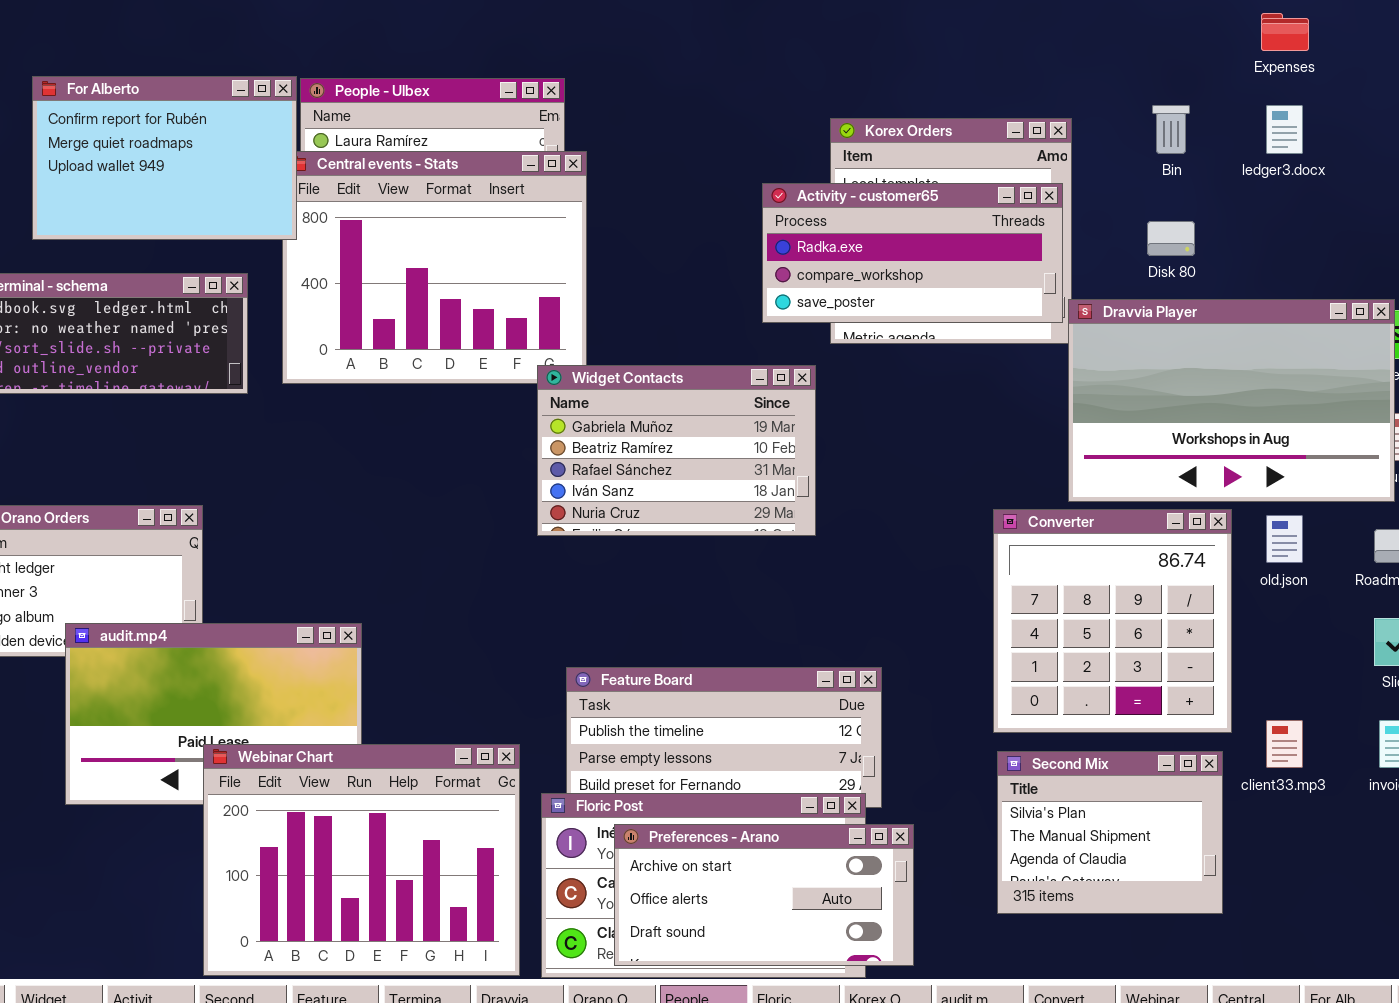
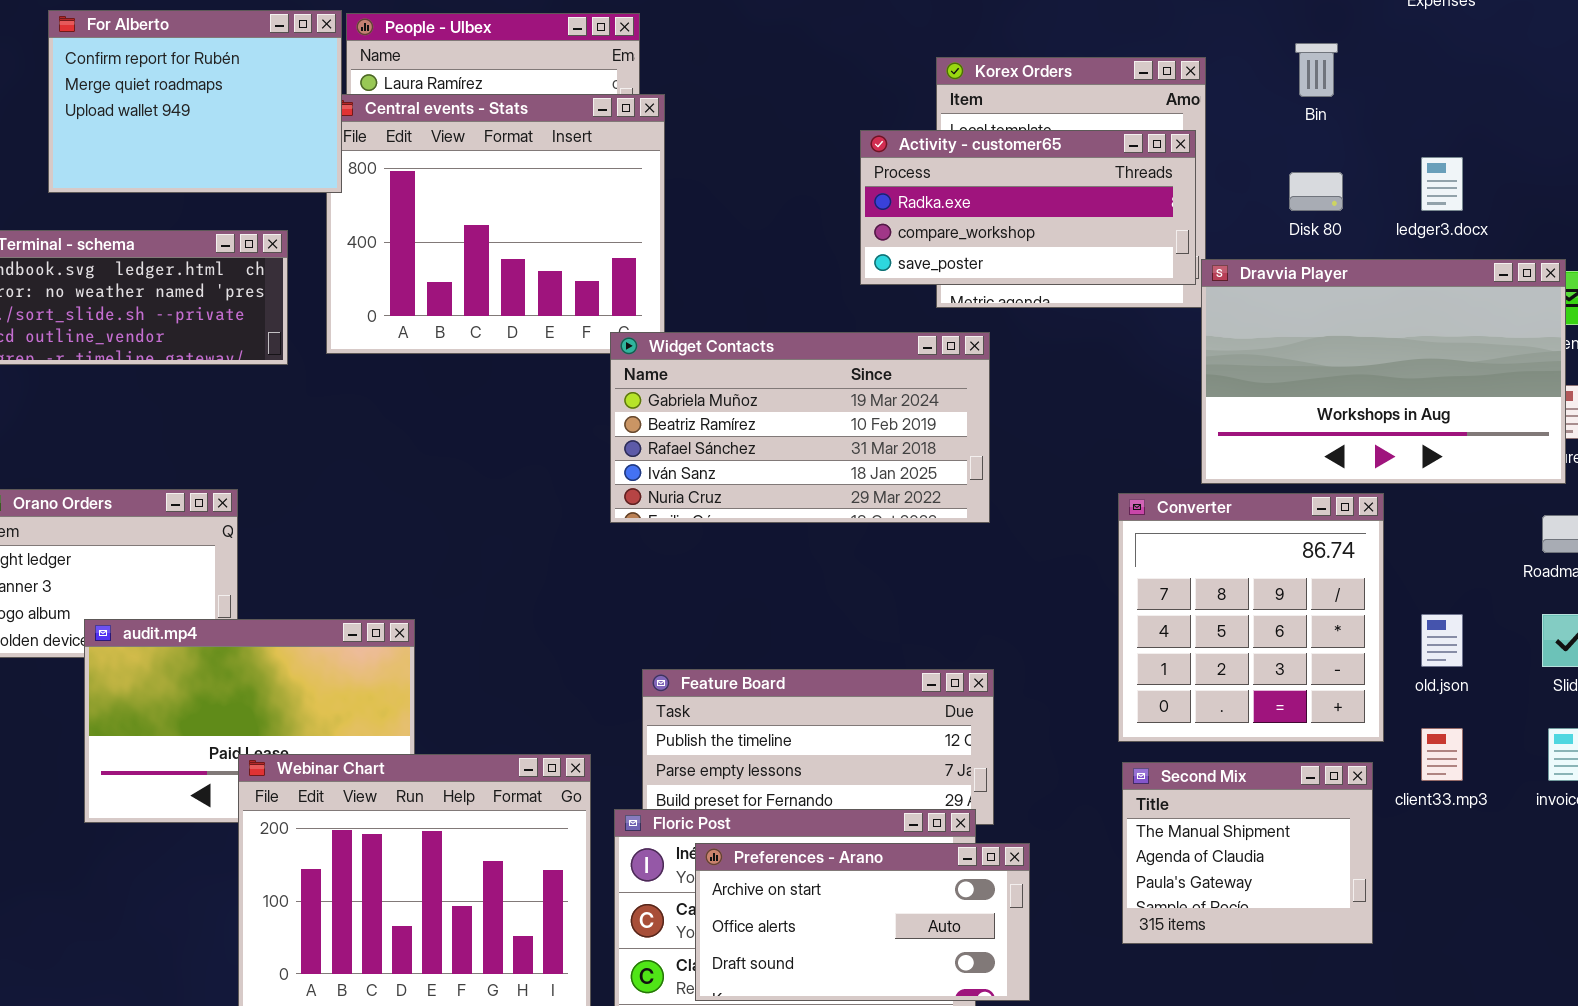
ledger3.docx: [1266,105,1303,154] -> [1421,157,1463,211], moved
Widget Contacts: [537,365,816,536] -> [610,332,990,523], resized
old.json: [1266,515,1303,563] -> [1421,614,1463,667], moved
Second Mix: [997,751,1223,914] -> [1122,762,1373,944], scrolled down 1 row

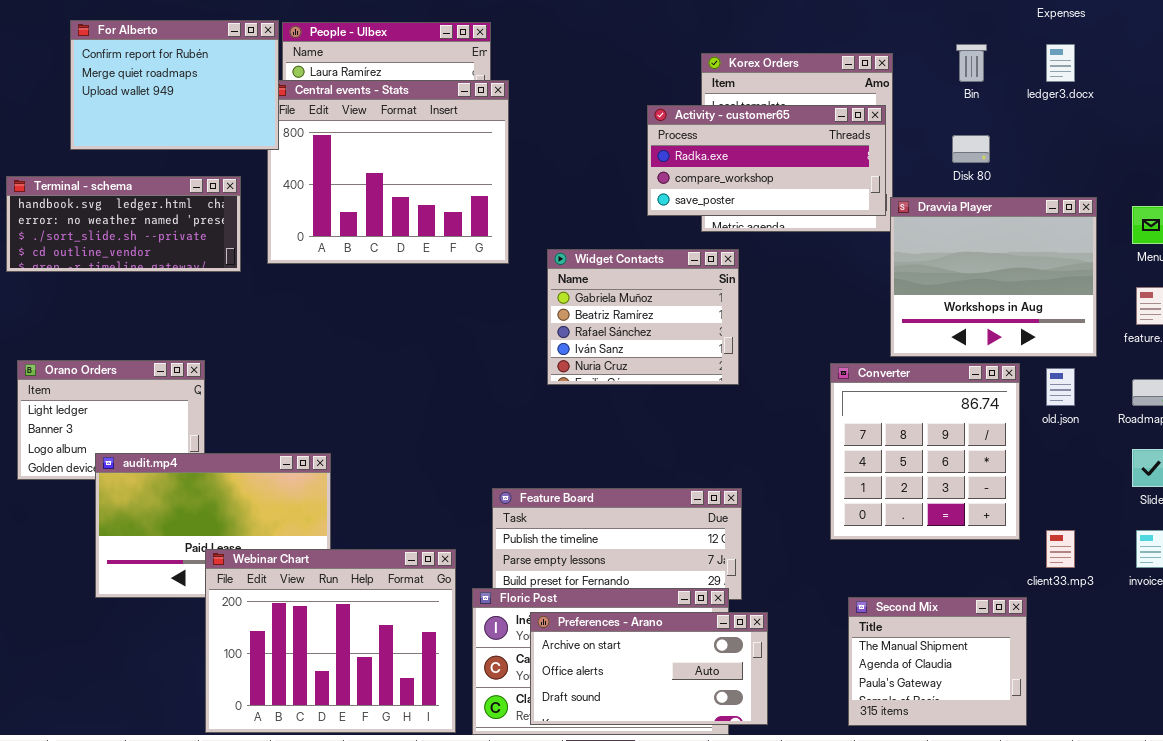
ledger3.docx: [1421,157,1463,211] -> [1046,44,1075,82], moved
Dravvia Player: [1201,259,1566,484] -> [890,197,1097,357], resized
Widget Contacts: [610,332,990,523] -> [547,249,739,385], resized
old.json: [1421,614,1463,667] -> [1046,368,1075,406], moved
Second Mix: [1122,762,1373,944] -> [848,597,1027,726], moved

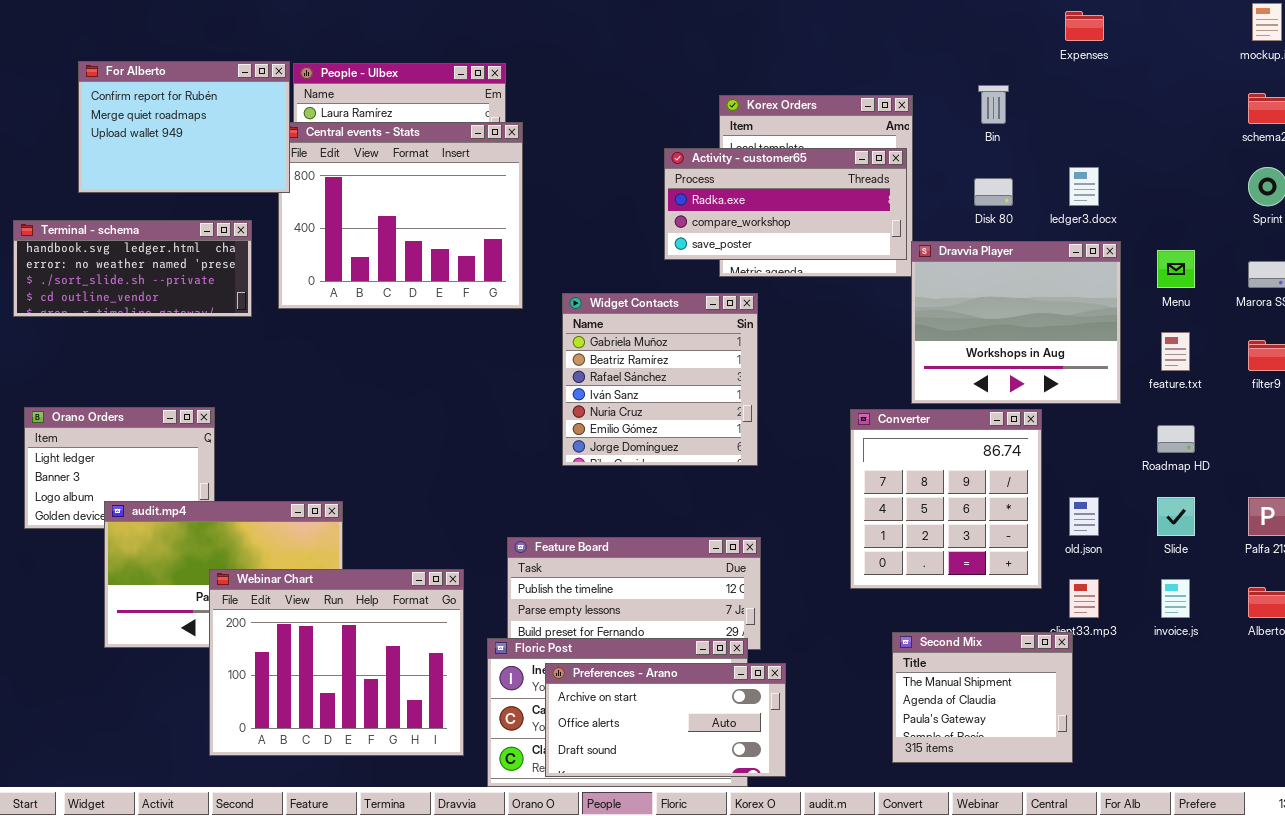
ledger3.docx: [1046,44,1075,82] -> [1069,167,1099,206], moved
Widget Contacts: [547,249,739,385] -> [562,293,758,466], resized
old.json: [1046,368,1075,406] -> [1069,497,1099,536], moved
Webinar Chart: [205,549,456,733] -> [209,569,464,756], moved
Second Mix: [848,597,1027,726] -> [892,632,1073,763], moved

